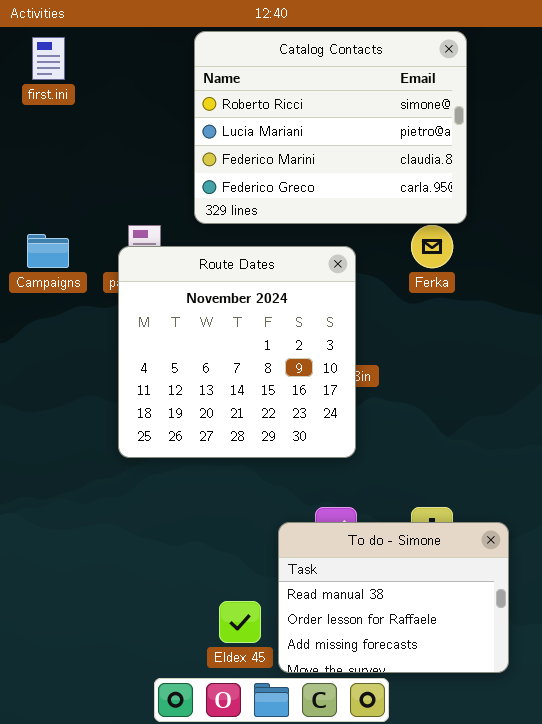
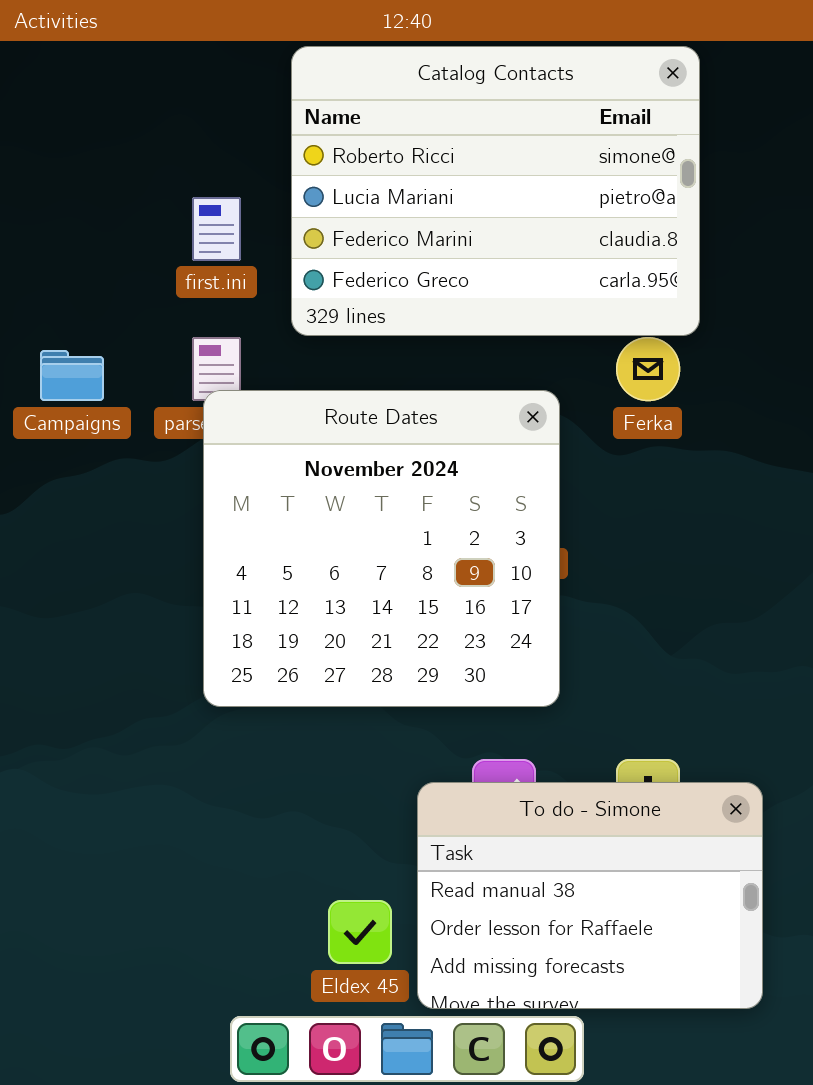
first.ini: [32,37,65,80] -> [192,197,241,261], moved
Route Dates: [118,246,356,458] -> [203,390,560,707], moved

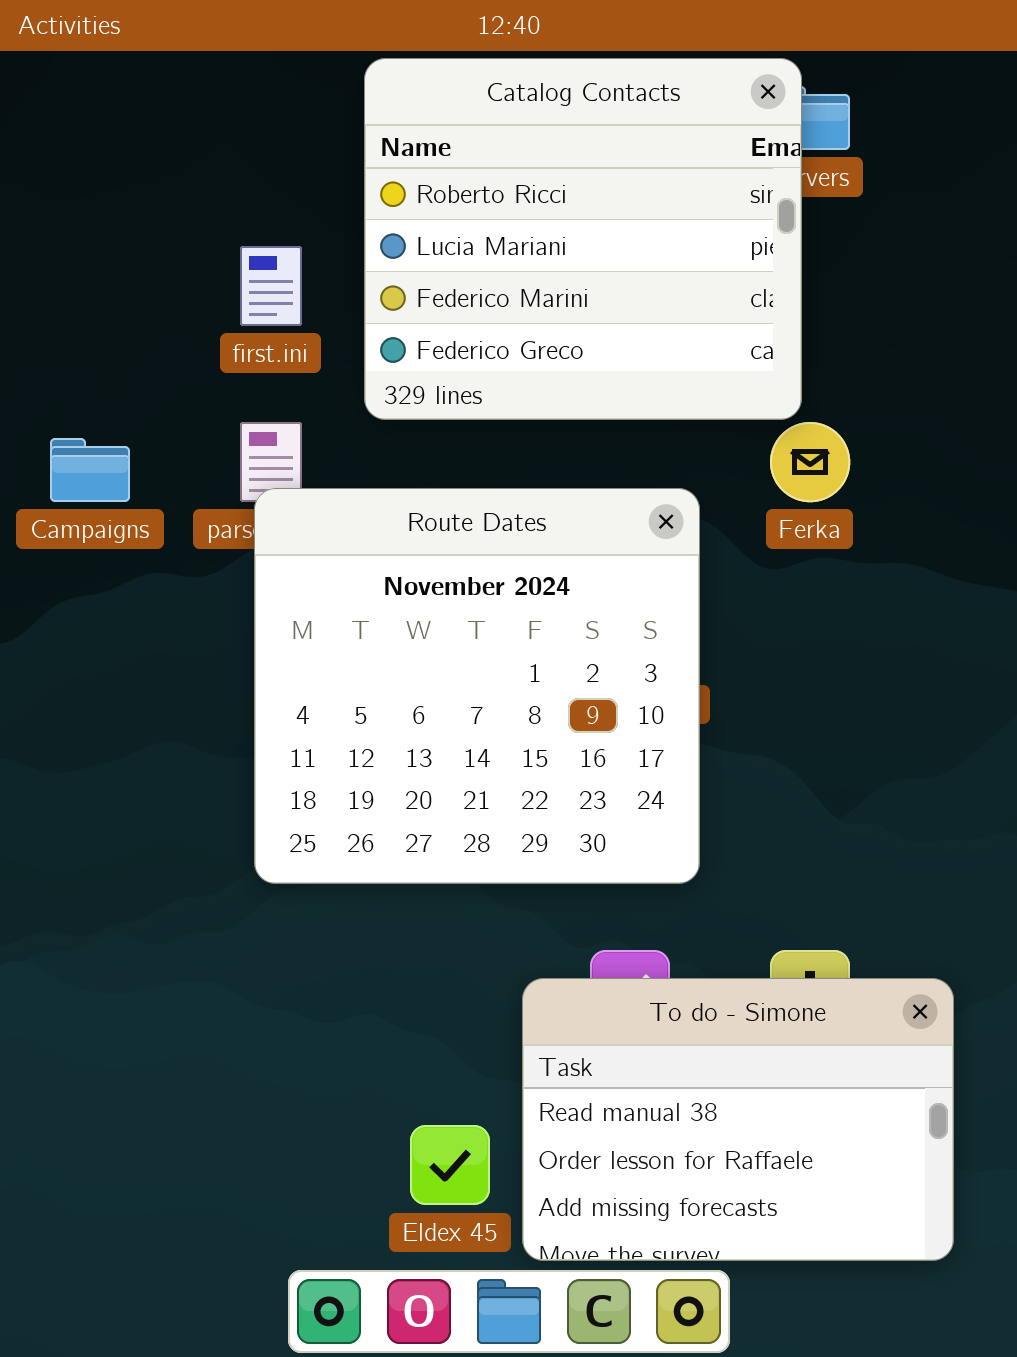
Catalog Contacts: [291,46,700,336] -> [364,58,802,420], resized

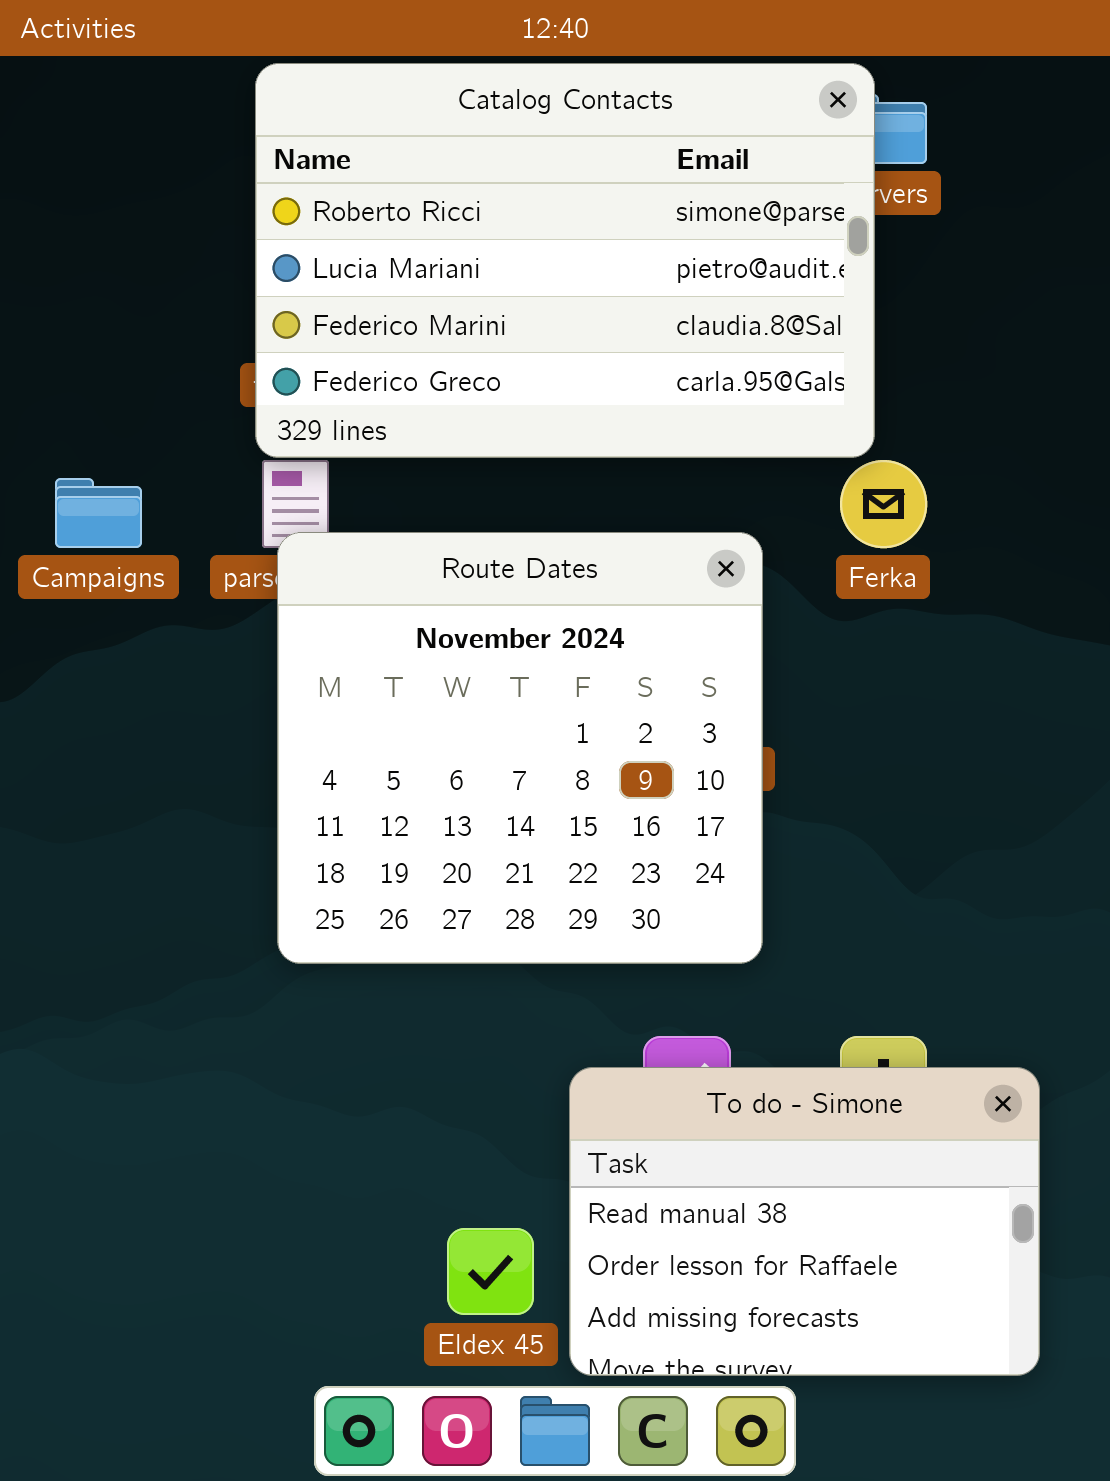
Catalog Contacts: [364,58,802,420] -> [255,63,875,458], resized

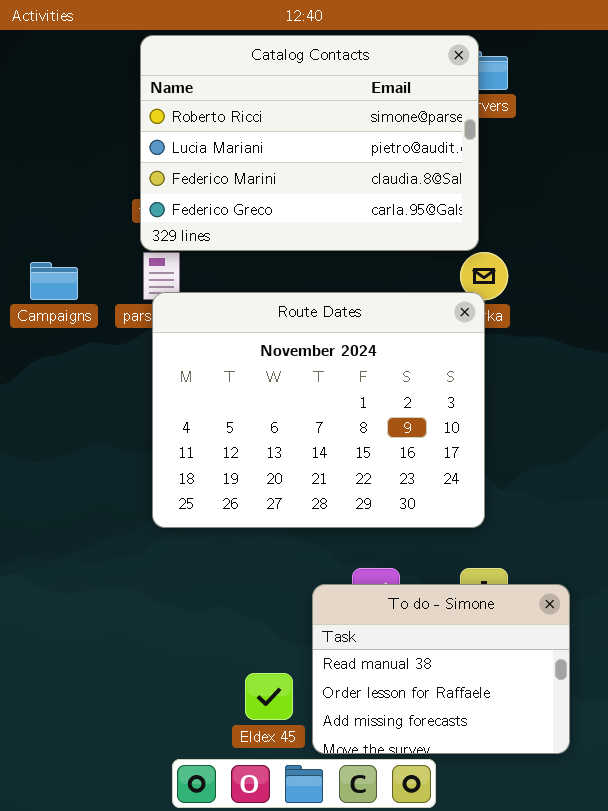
Route Dates: [277,532,763,964] -> [152,292,485,528], resized

